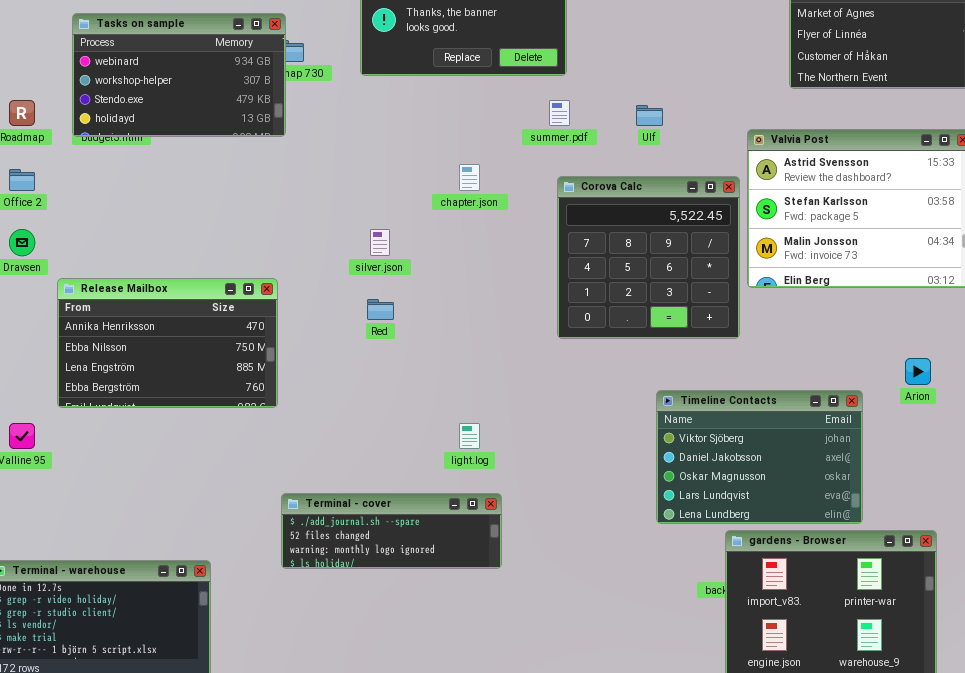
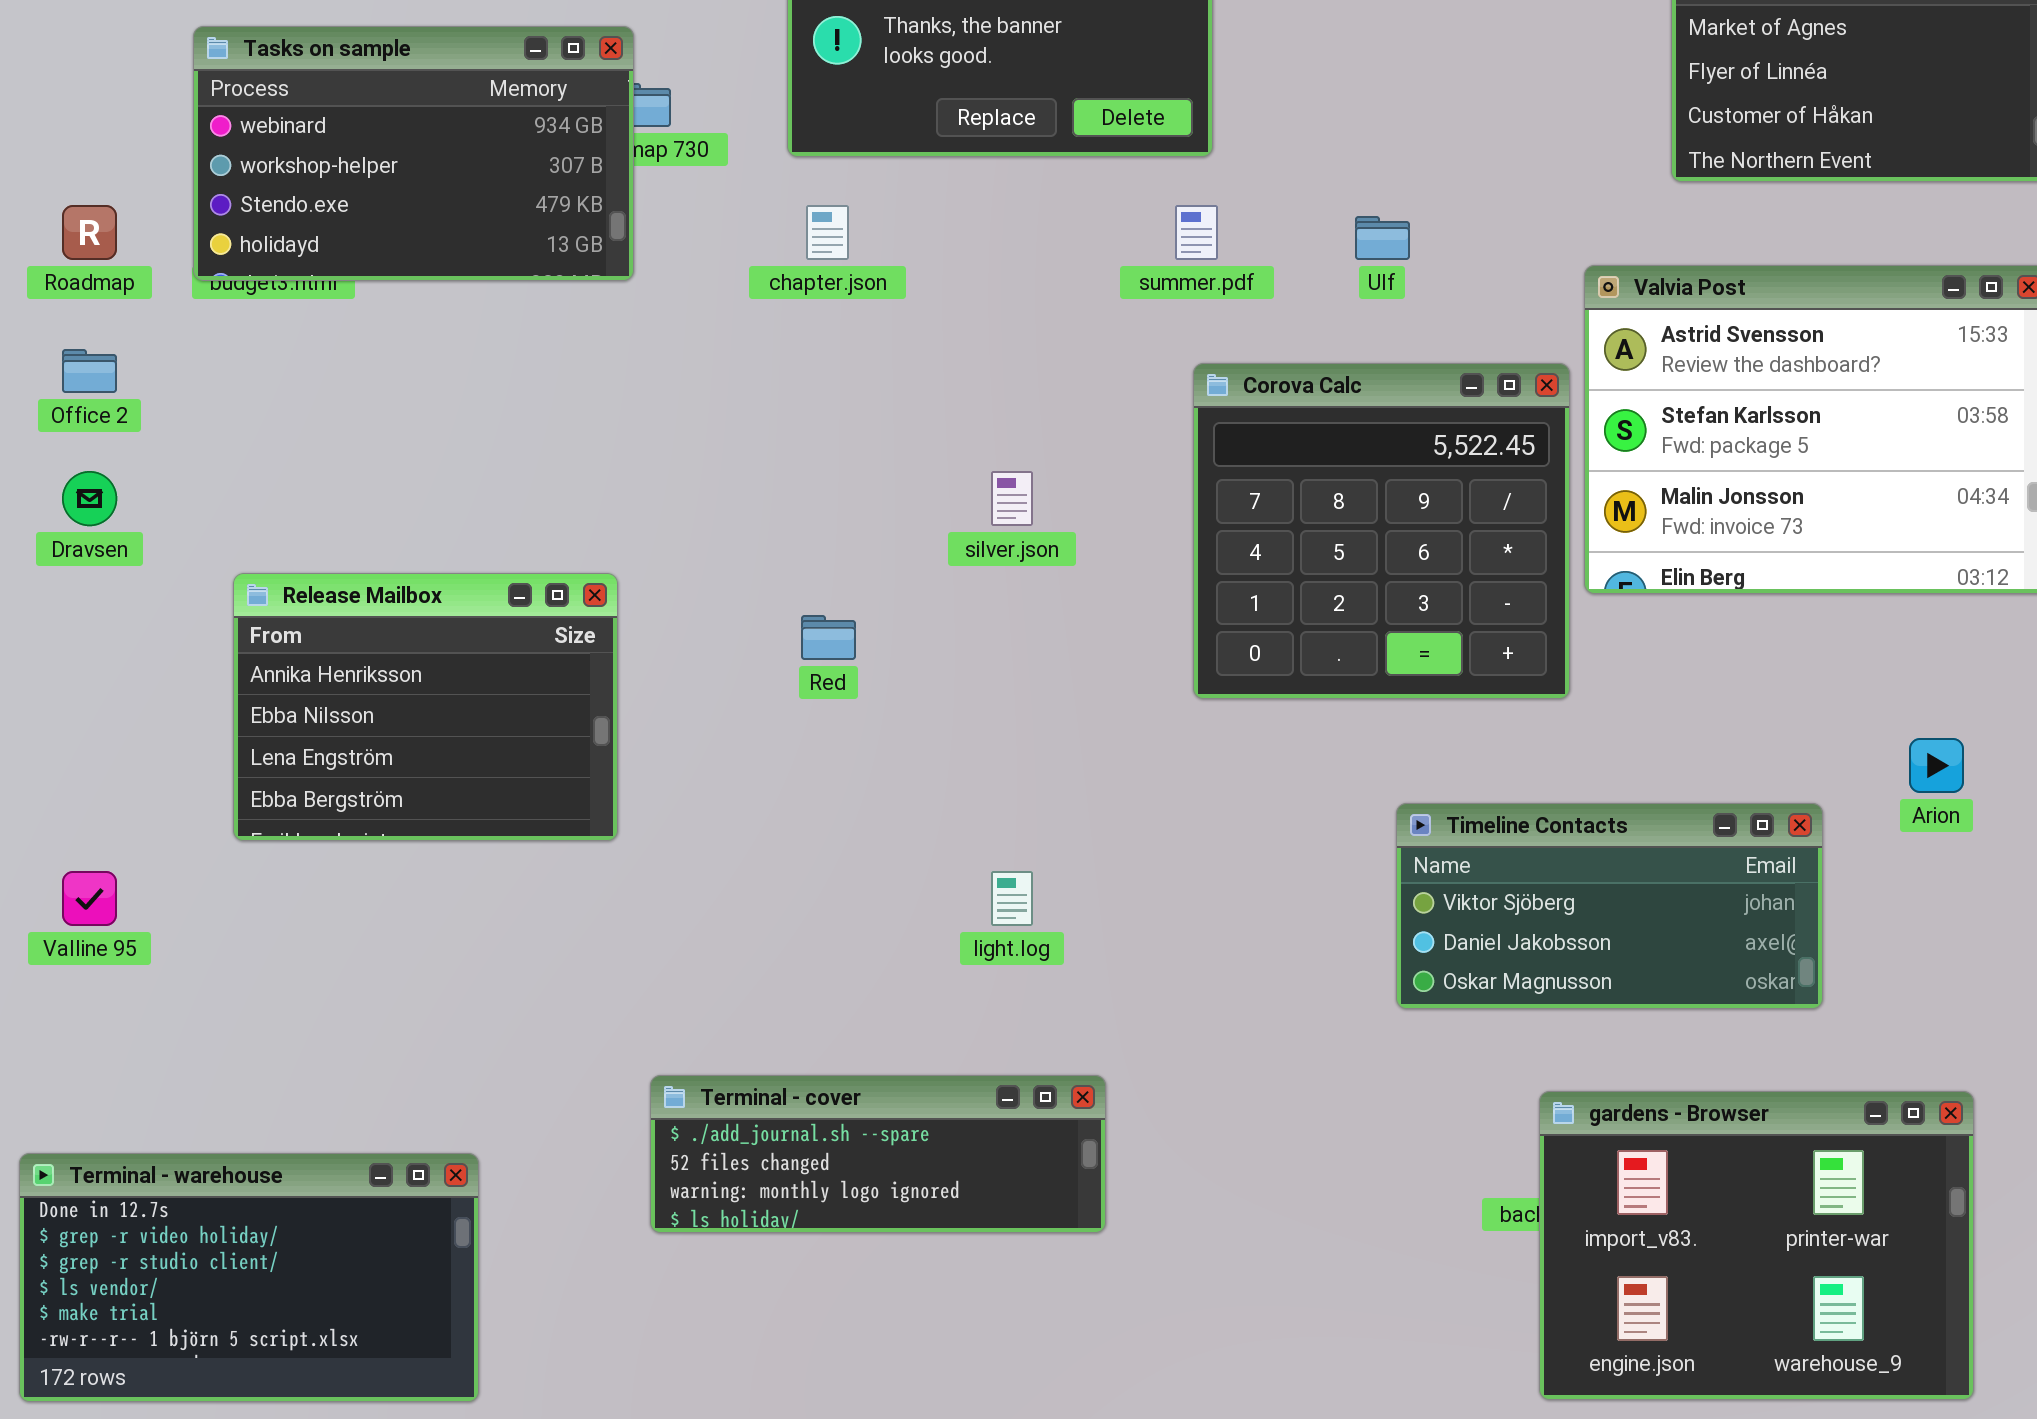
chapter.json: [459,164,480,191] -> [806,205,849,260], moved
silver.json: [370,229,390,256] -> [991,471,1033,526], moved
Release Mailbox: [57,278,278,408] -> [233,573,618,841], resized
Timeline Contacts: [656,390,863,524] -> [1396,803,1823,1009], resized
Terminal - cover: [281,493,502,569] -> [650,1075,1106,1233], moved

